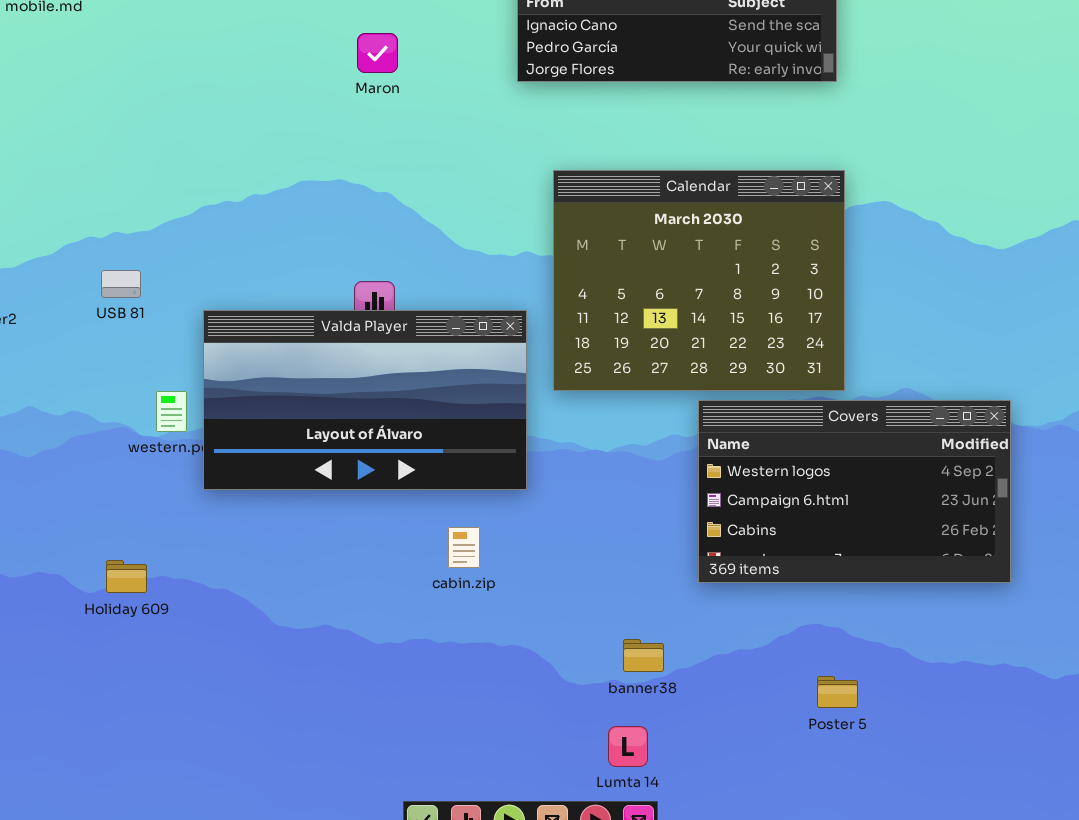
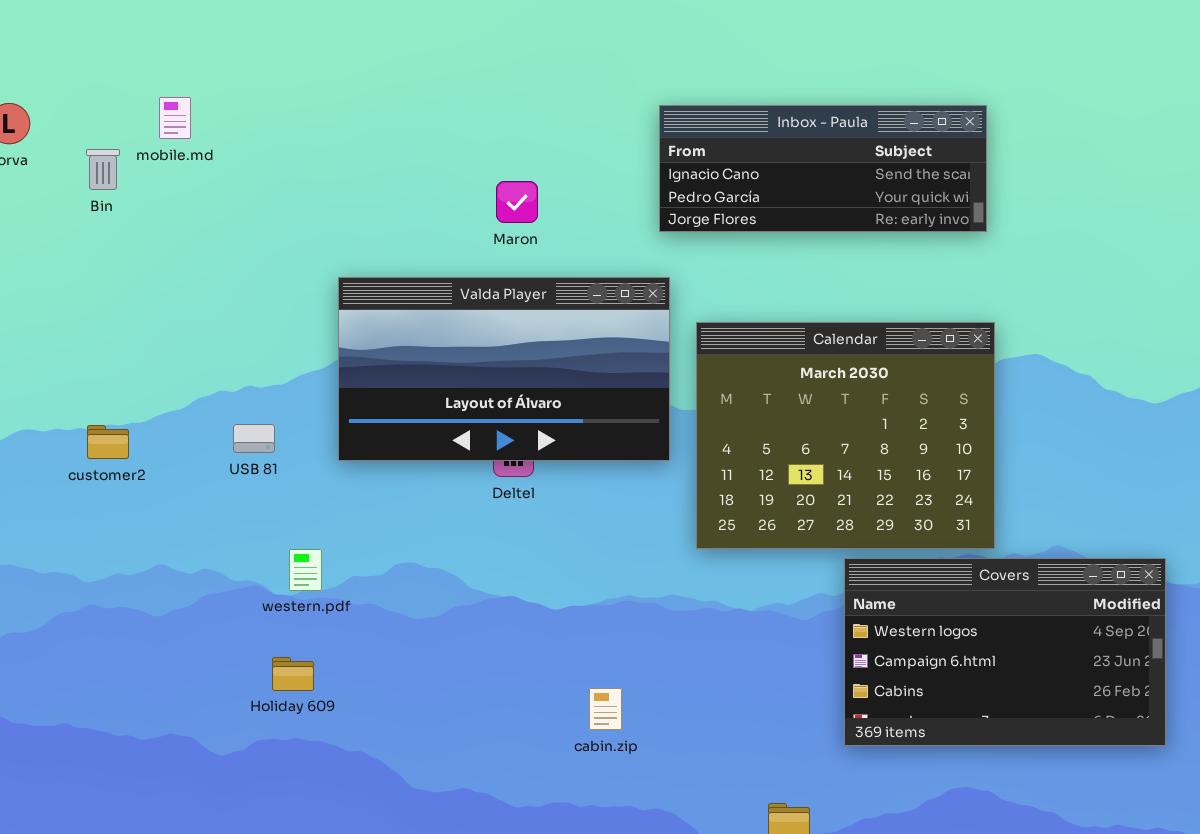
Valda Player: [203,310,527,490] -> [338,277,670,461], moved
Holiday 609: [106,560,147,593] -> [272,657,314,691], moved

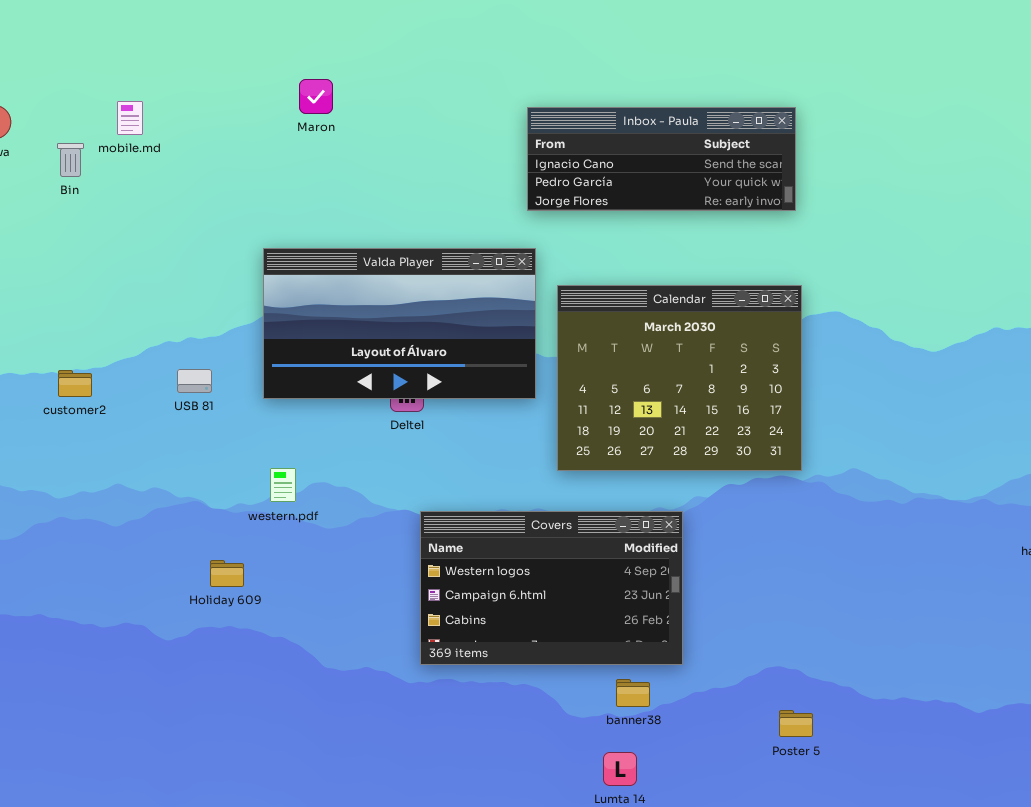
Maron: [496,181,538,223] -> [299,79,333,114], moved
western.pdf: [289,549,322,591] -> [270,468,296,502], moved
Covers: [844,558,1166,746] -> [420,511,683,665], moved

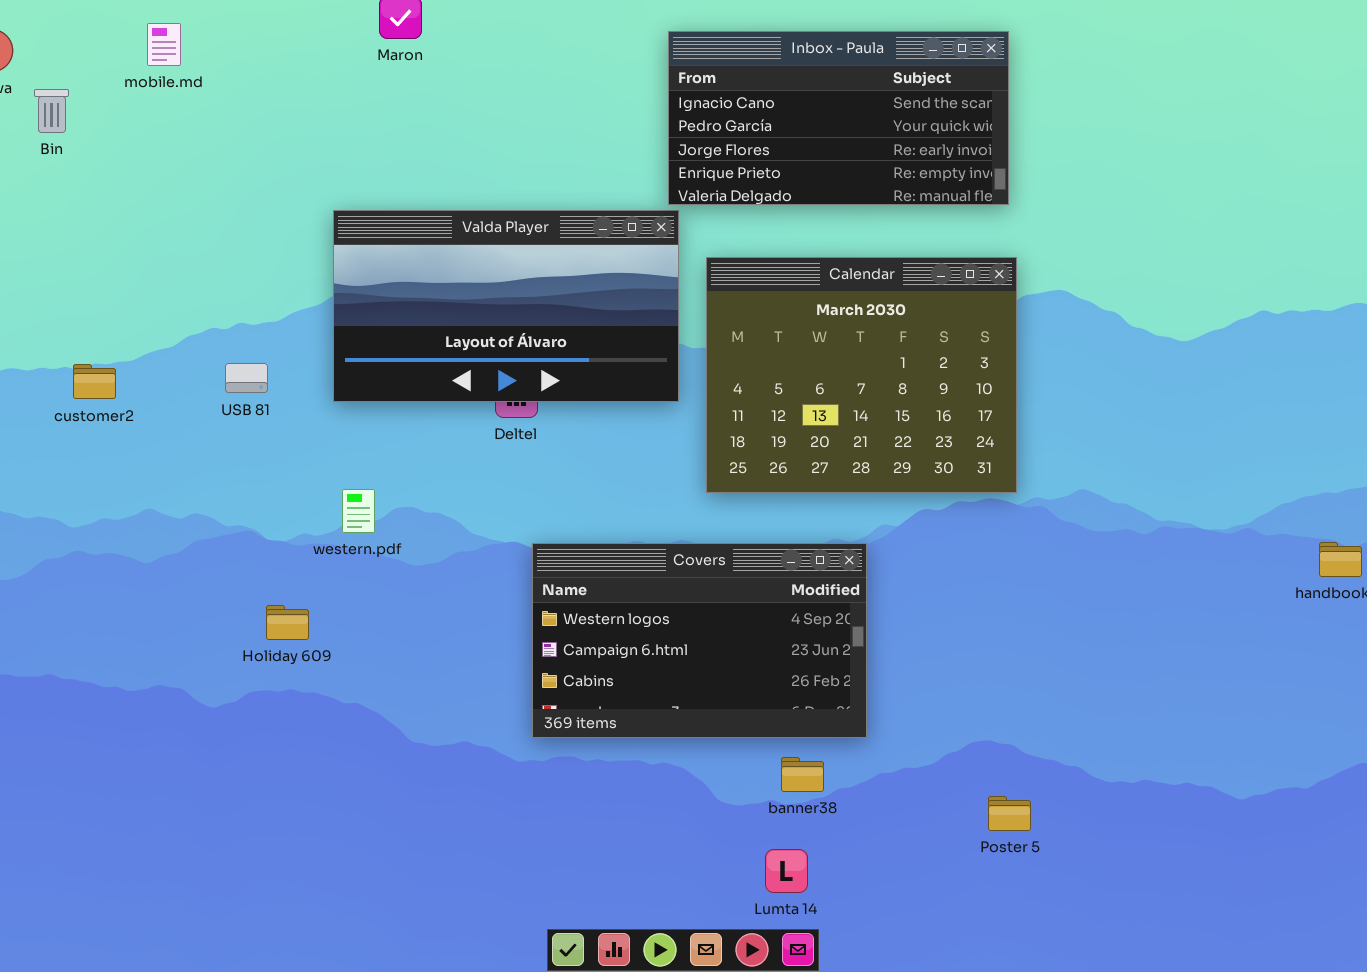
Inbox - Paula: [527,107,796,211] -> [668,31,1009,205], resized
Bin: [57,143,84,177] -> [34,89,69,133], moved

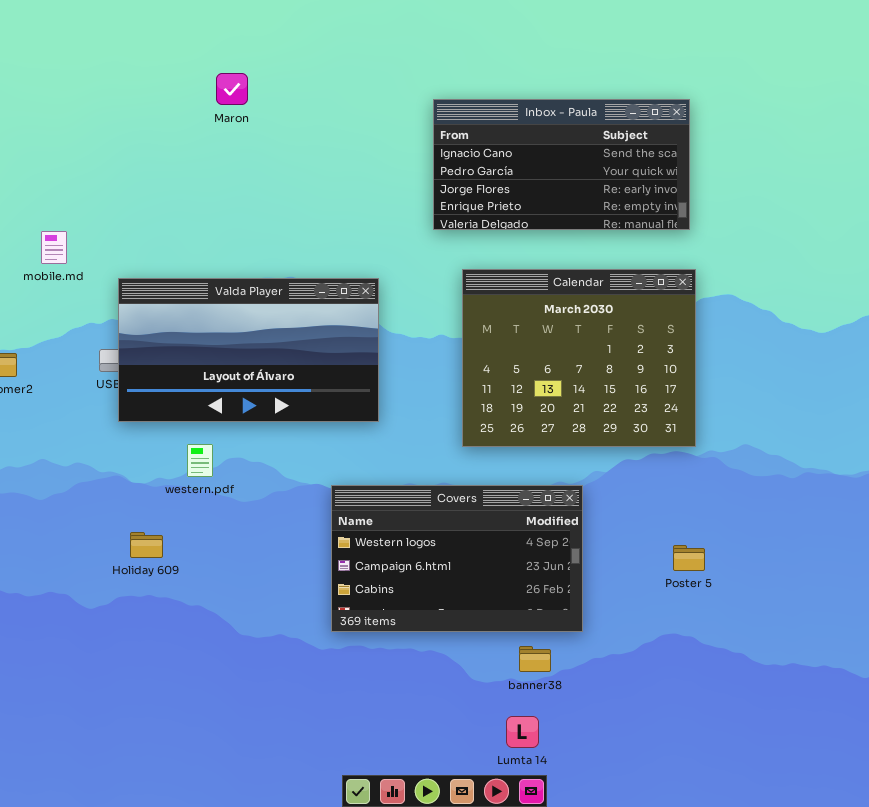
mobile.md: [147,23,181,66] -> [41,231,67,264], moved
Valda Player: [333,210,679,402] -> [118,278,379,422], moved
Poster 5: [988,796,1031,831] -> [673,545,705,571], moved

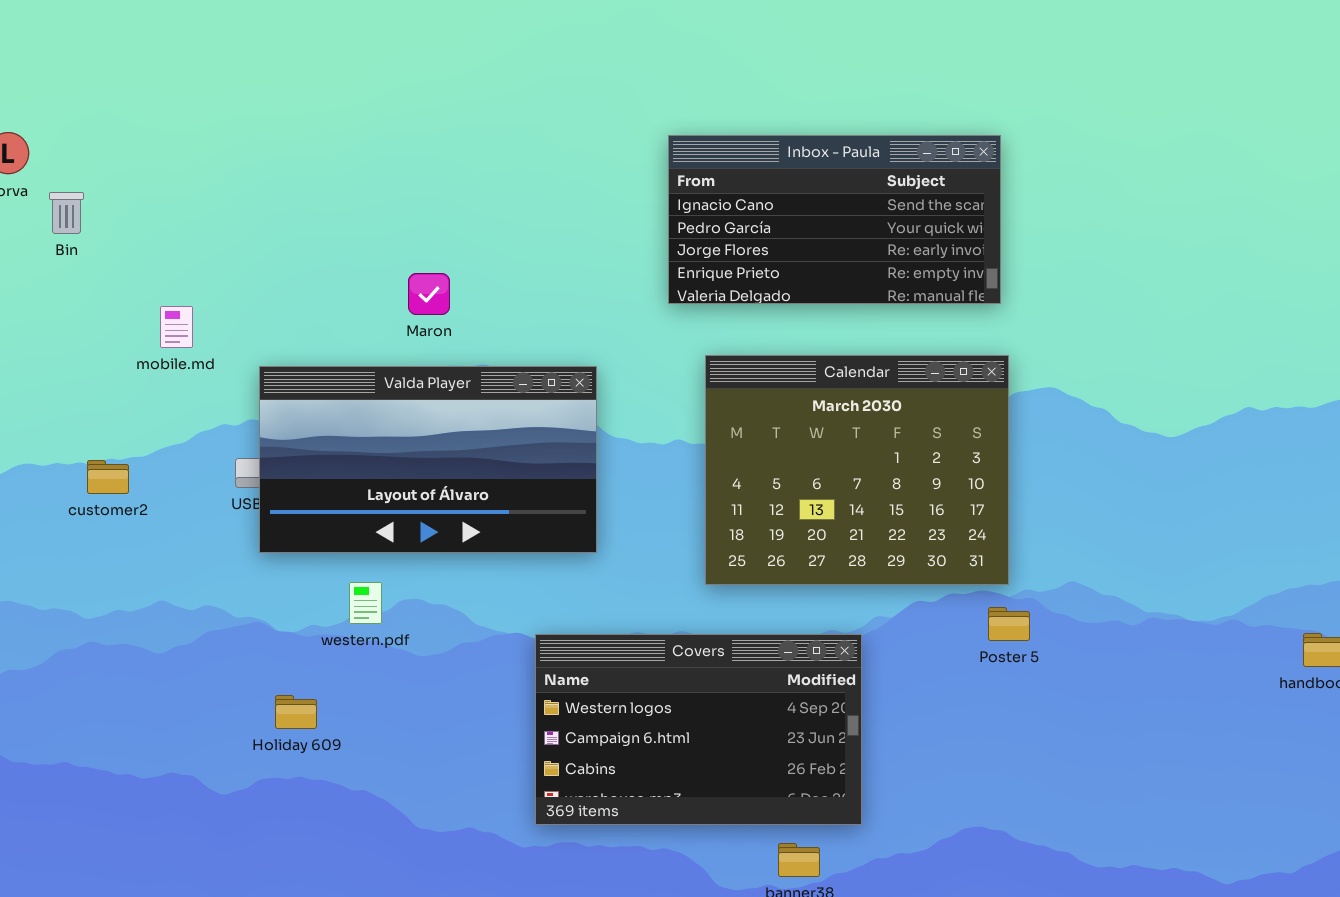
Maron: [216,73,248,105] -> [408,273,450,315], moved
Poster 5: [673,545,705,571] -> [988,607,1030,641], moved

